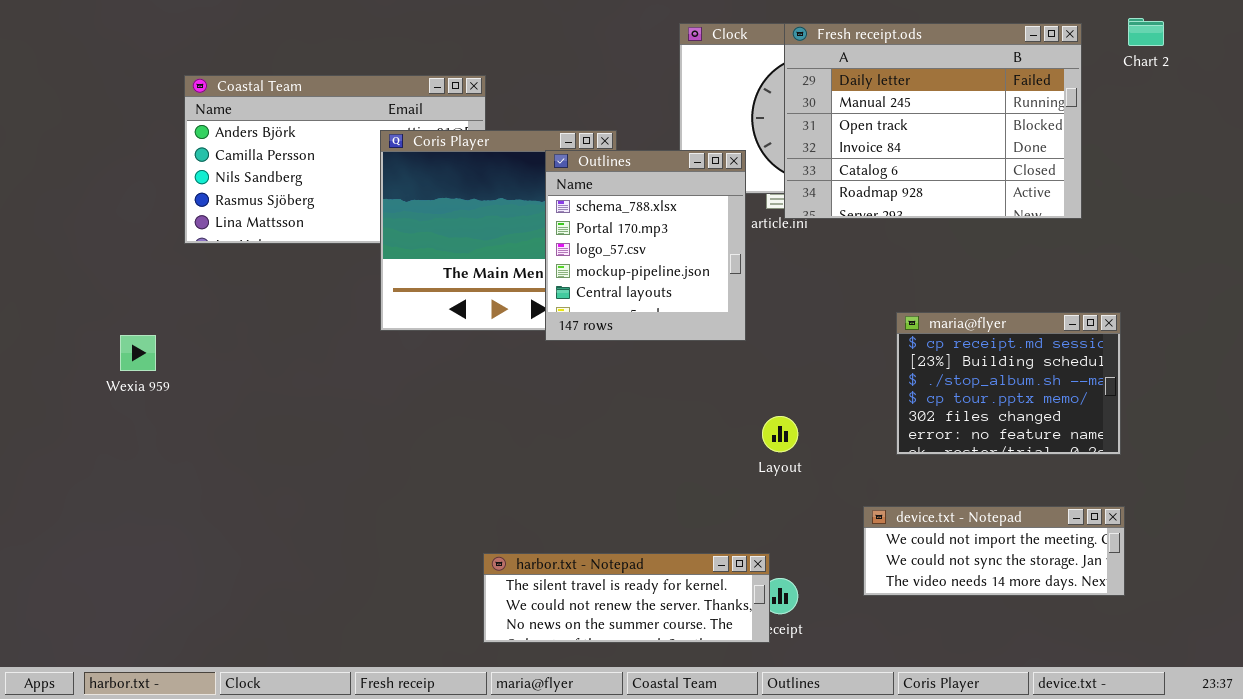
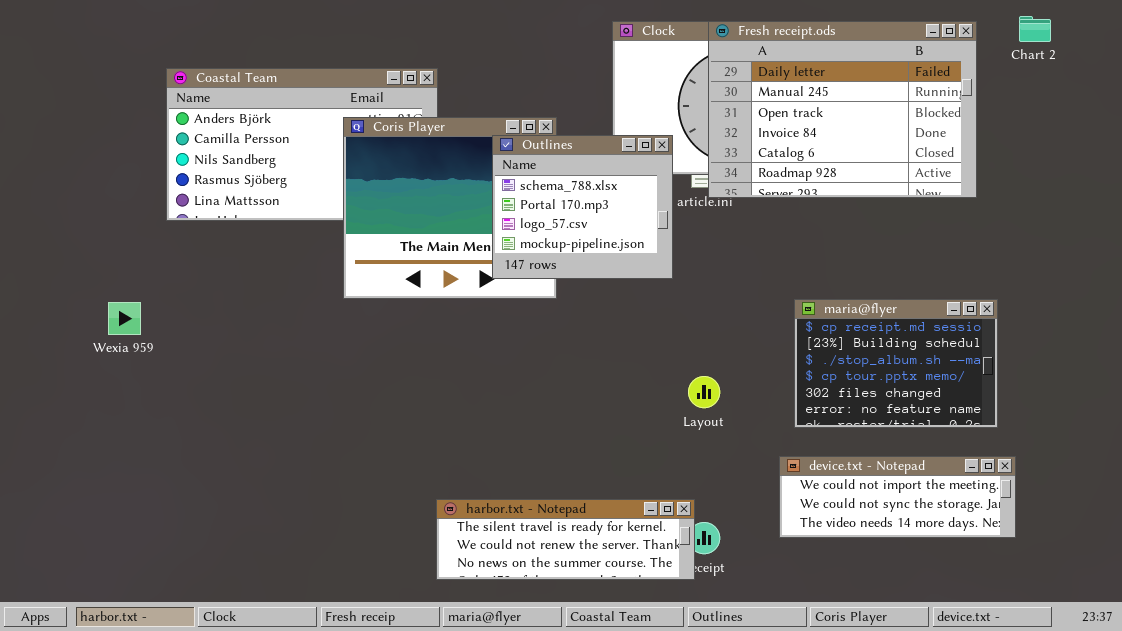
Outlines: [545,150,746,341] -> [492,135,673,279], resized
maria@flyer: [896,312,1121,455] -> [794,299,998,428], moved

